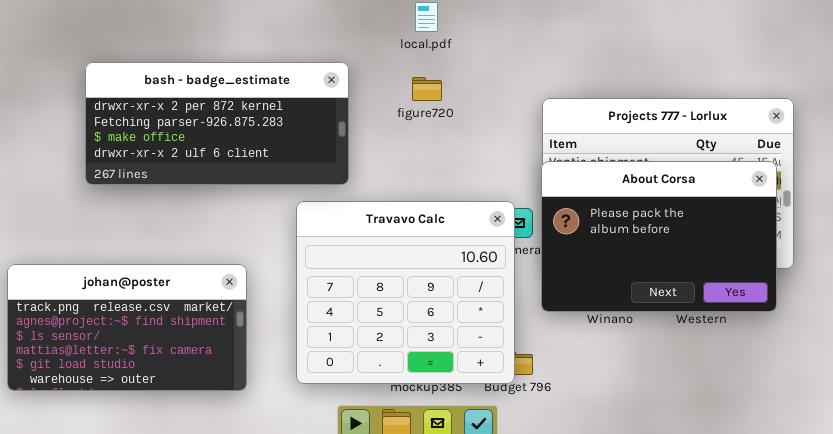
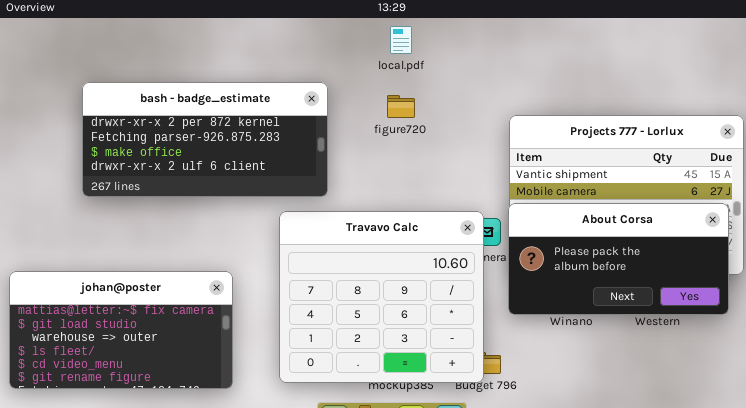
About Corsa: [541,161,777,312] -> [508,203,729,315], resized
johan@poster: [7,264,247,391] -> [9,271,233,389], scrolled down 3 rows

